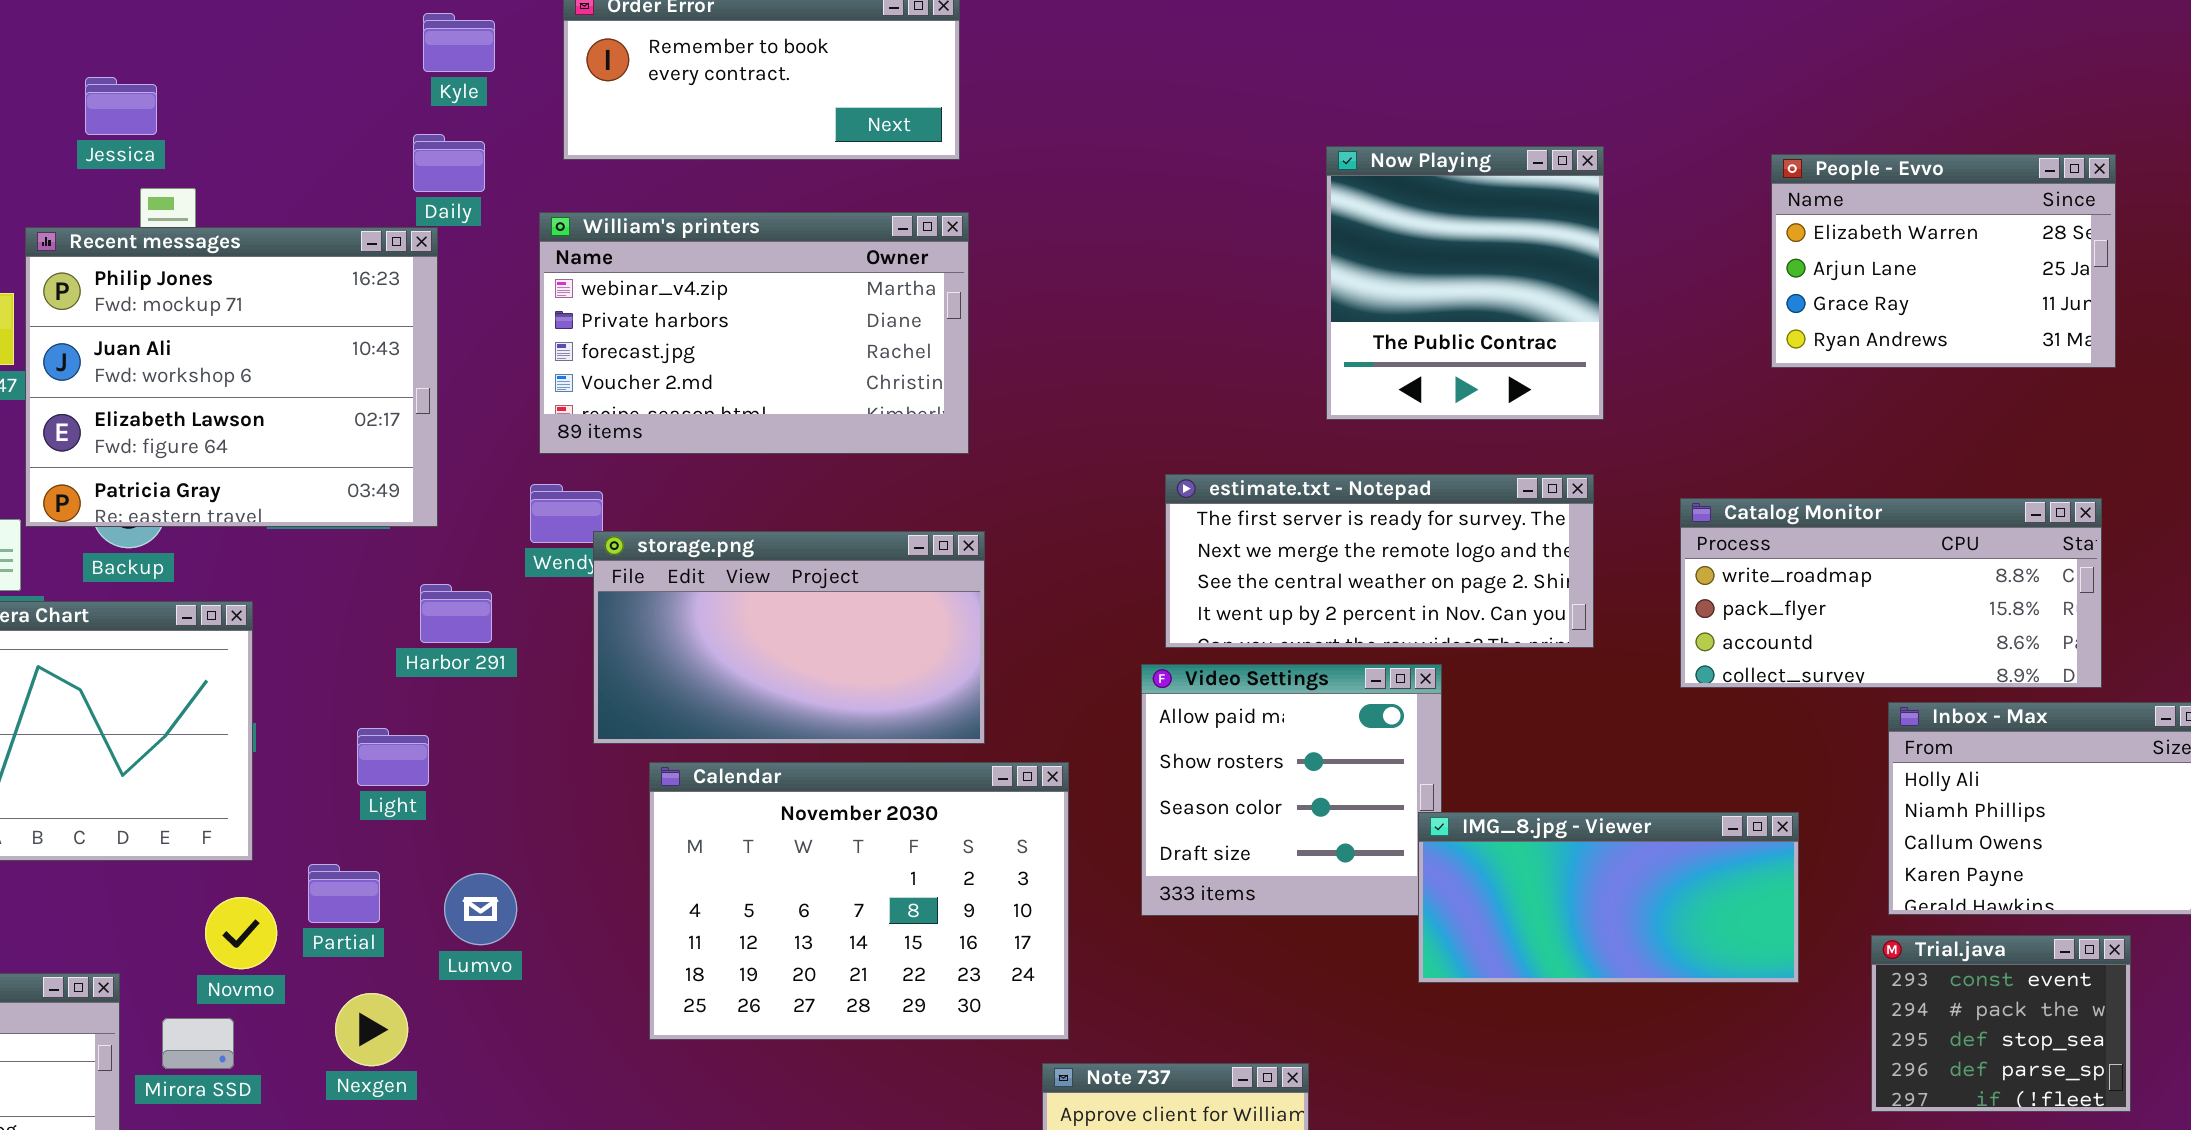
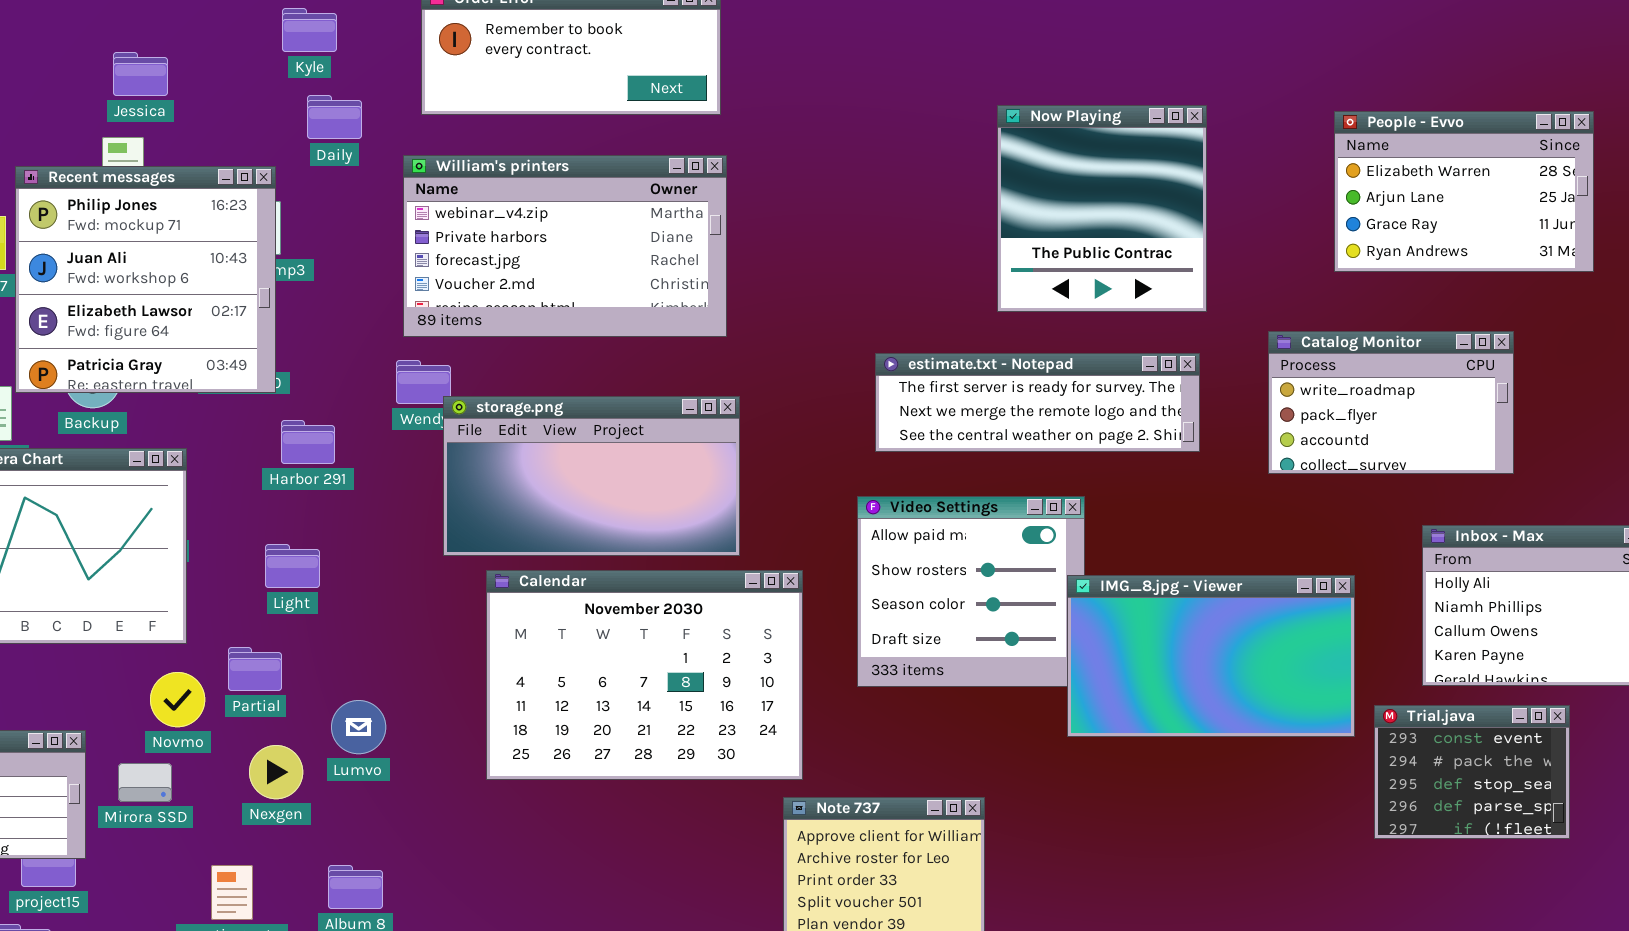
Kyle: [423,13,495,72] -> [282,8,337,52], moved
Jessica: [85,77,157,135] -> [113,52,168,96], moved
Recent messages: [25,227,438,527] -> [15,166,276,393], resized
estimate.txt - Notepad: [1165,474,1594,648] -> [875,353,1200,452], resized
Catalog Monitor: [1680,498,2102,688] -> [1268,331,1514,474], moved, resized
Harbor 291: [420,584,492,643] -> [281,420,335,464], moved
IMG_8.jpg - Viewer: [1418,812,1799,983] -> [1067,575,1355,737], resized
Lumvo: [444,873,517,945] -> [331,700,386,754], moved
Trial.java: [1871,935,2131,1112] -> [1374,705,1570,839], moved

